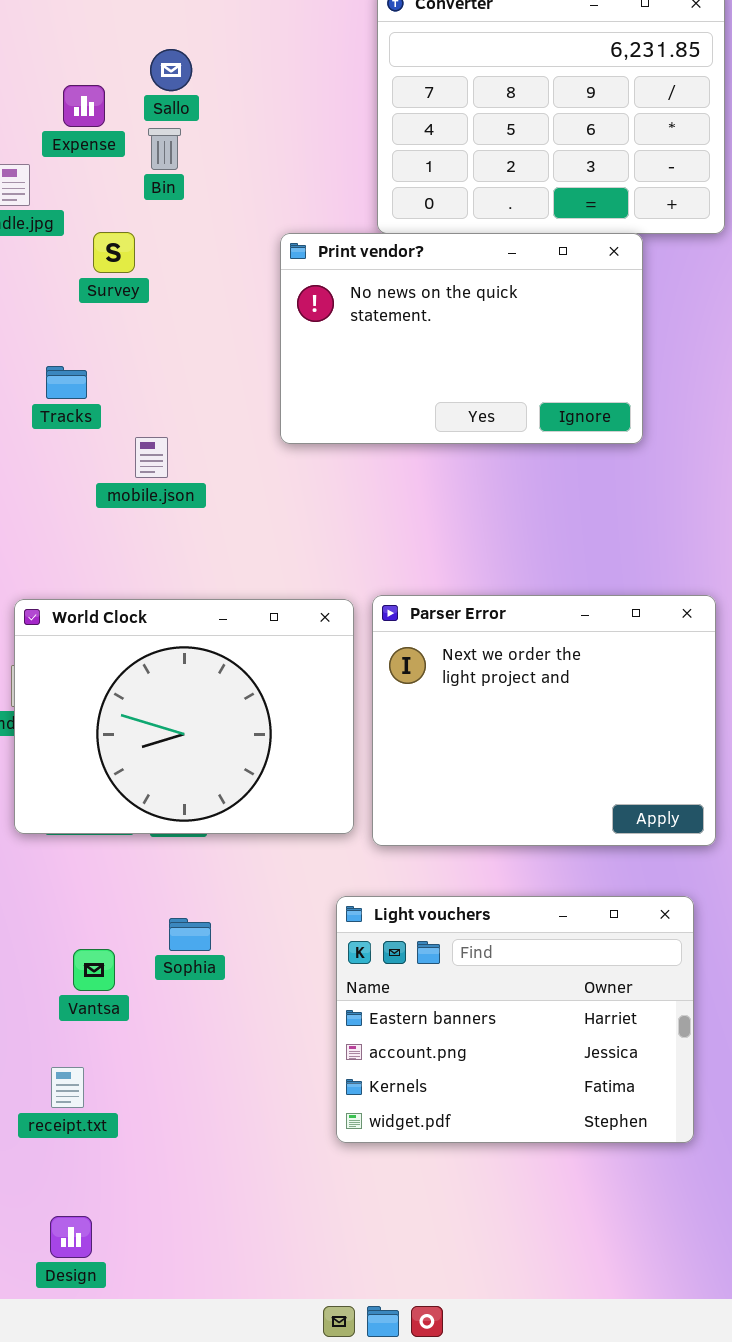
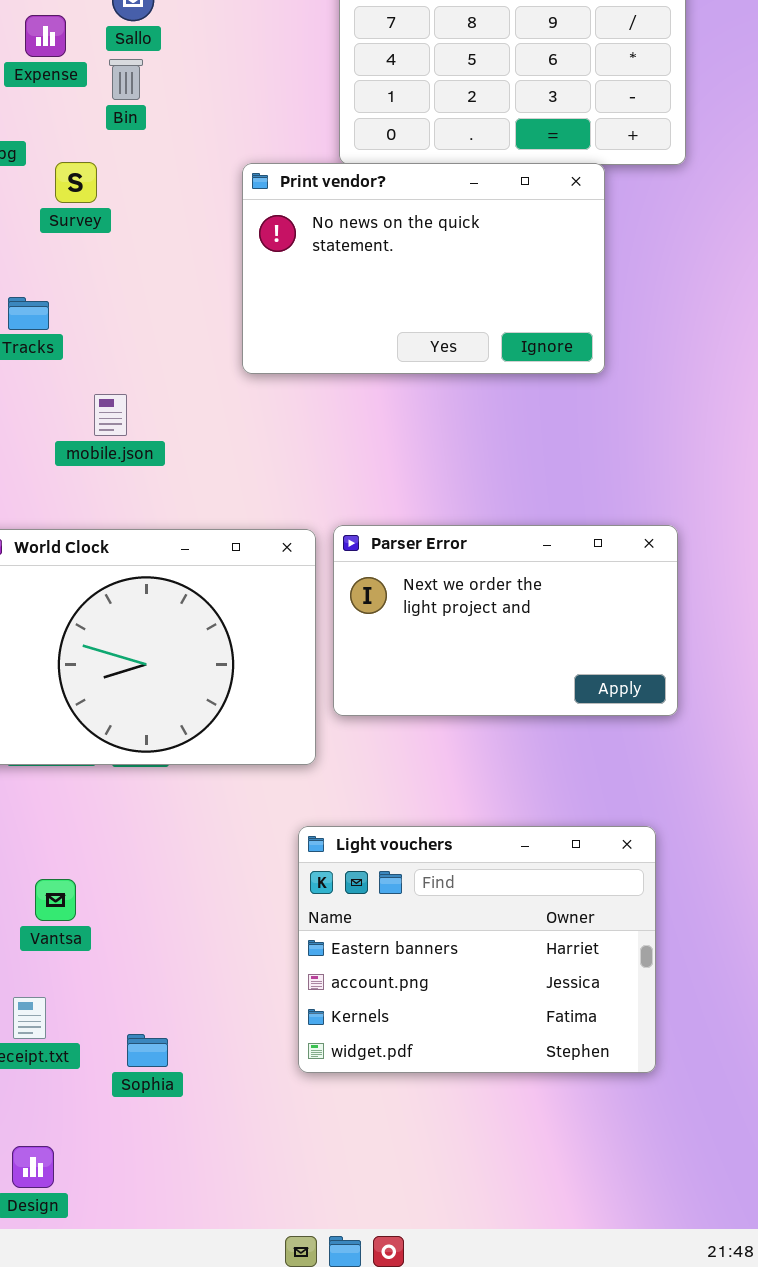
mobile.json: [135,437,168,478] -> [94,394,127,436], moved
Parser Error: [372,595,716,846] -> [333,525,678,716], resized
Sophia: [169,918,211,951] -> [127,1034,168,1067], moved

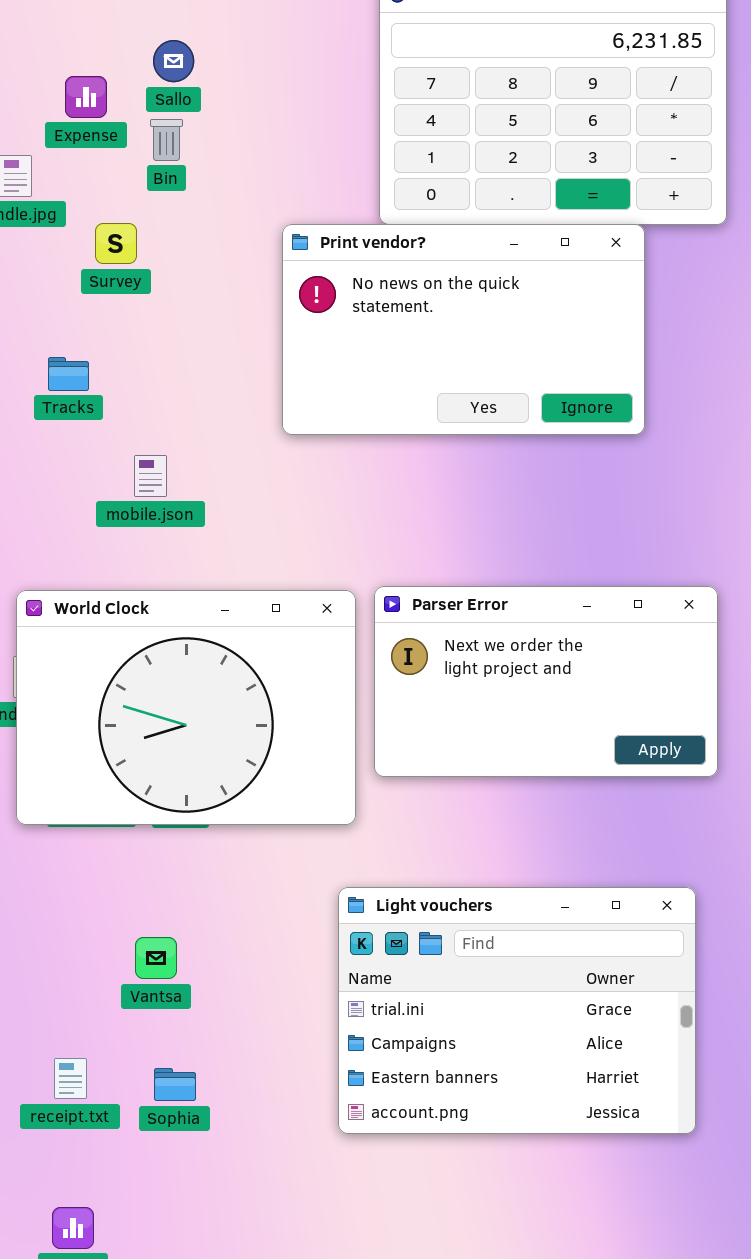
Light vouchers: [298,826,656,1073] -> [338,887,696,1134], scrolled up 2 rows
Vantsa: [35,879,76,921] -> [135,937,177,979], moved
Sophia: [127,1034,168,1067] -> [154,1068,196,1101], moved

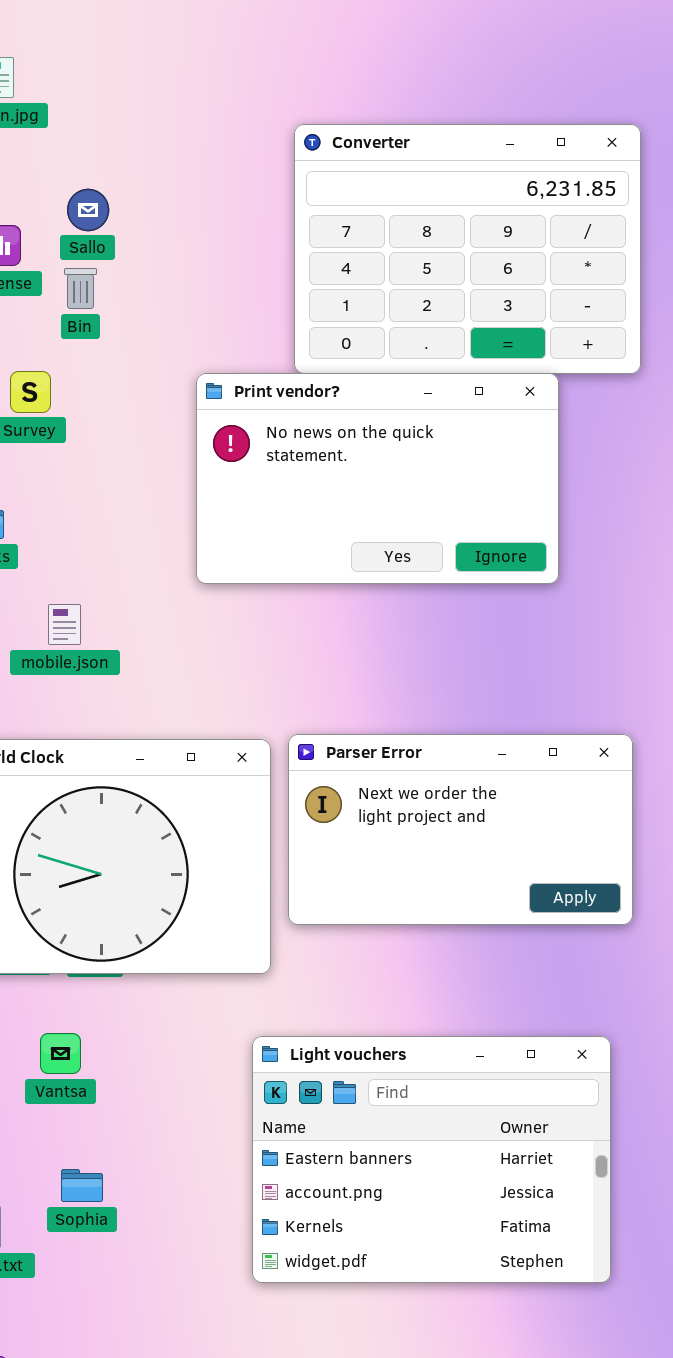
Light vouchers: [338,887,696,1134] -> [252,1036,611,1283], scrolled down 2 rows
Vantsa: [135,937,177,979] -> [40,1033,81,1074], moved
Sophia: [154,1068,196,1101] -> [61,1169,103,1202], moved

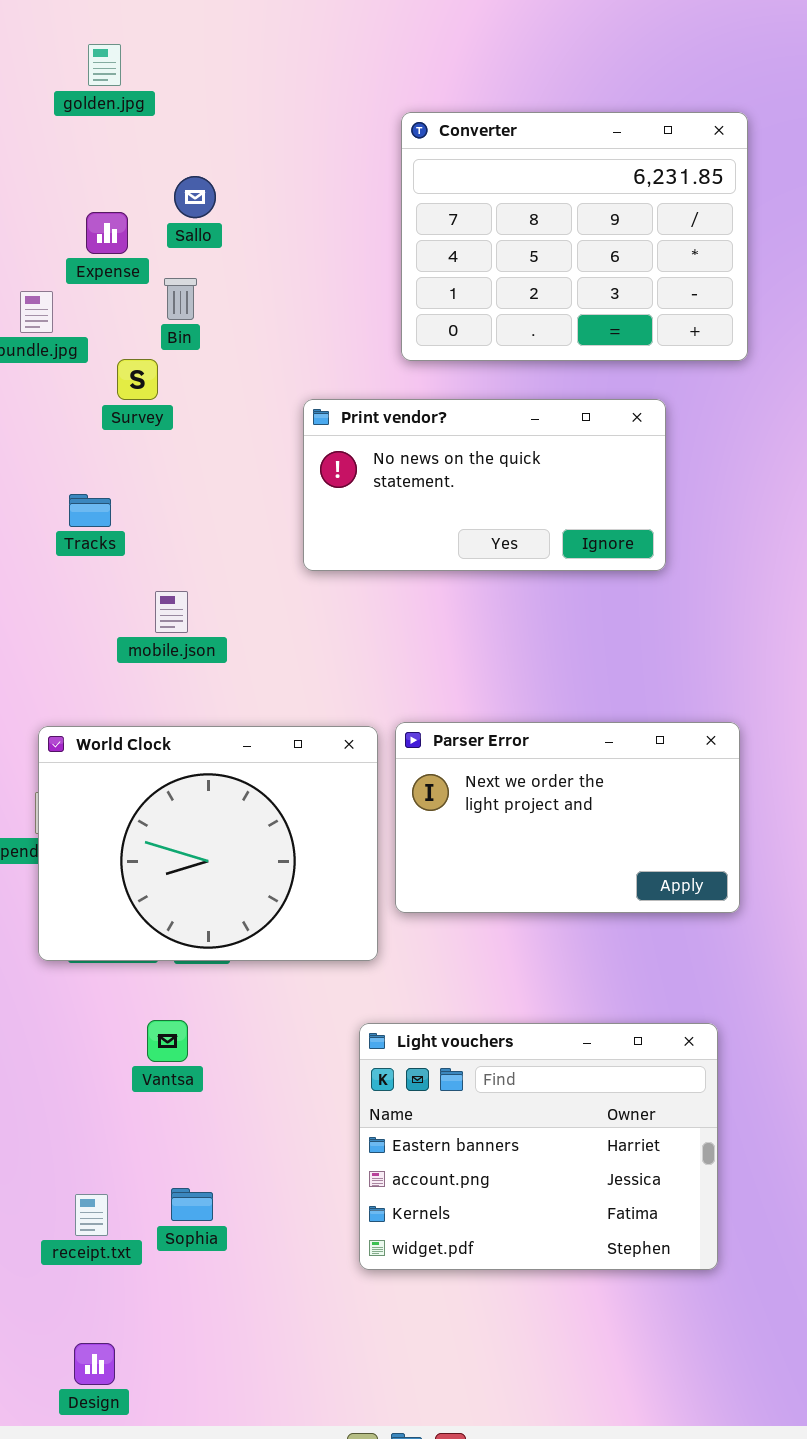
Bin: [64,268,97,309] -> [164,278,197,320], moved
Print vendor?: [196,373,559,584] -> [303,399,666,571], resized
Sophia: [61,1169,103,1202] -> [171,1188,213,1221], moved

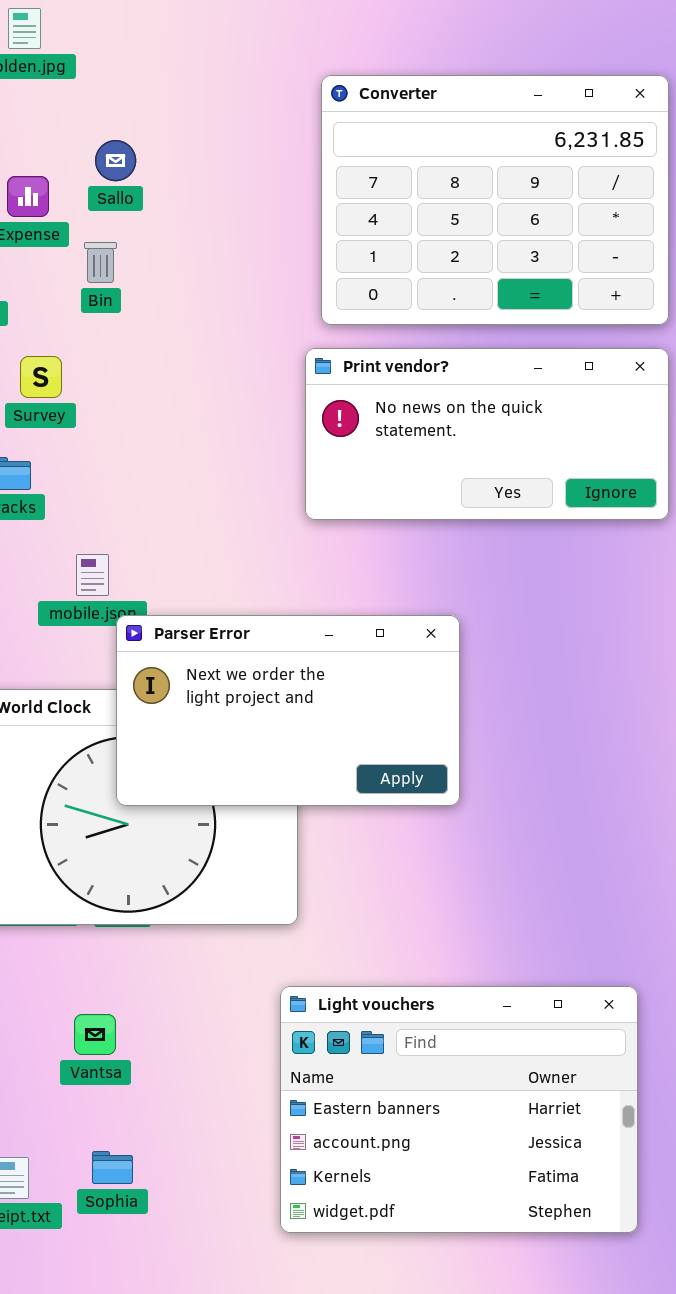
Survey: [117,359,158,400] -> [20,356,62,398], moved
Print vendor?: [303,399,666,571] -> [305,348,669,520], moved
Parser Error: [395,722,740,913] -> [116,615,460,806], moved
Vantsa: [147,1020,188,1062] -> [74,1014,116,1055], moved

